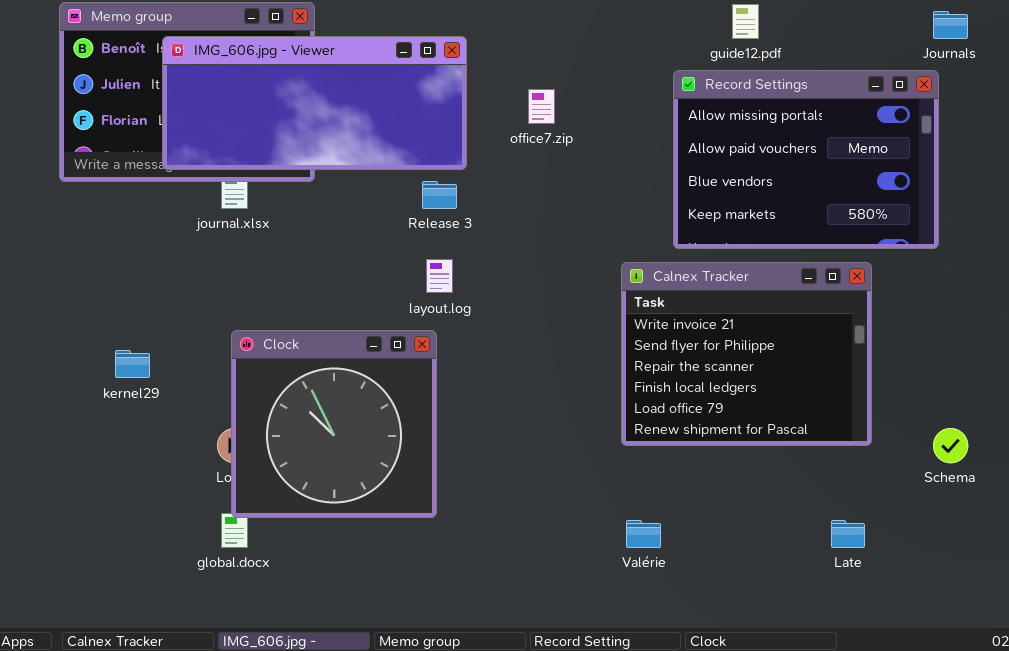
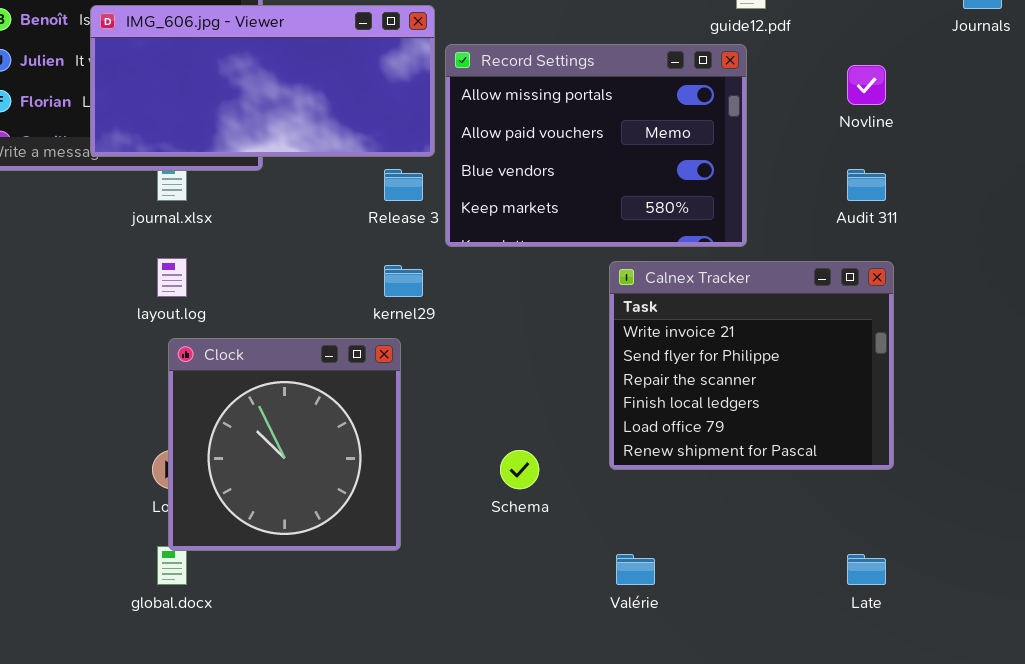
Record Settings: [673,70,939,249] -> [445,44,747,247], moved
layout.log: [426,259,453,293] -> [157,258,187,297], moved
kernel29: [115,350,150,378] -> [384,265,423,297], moved
Schema: [933,428,968,463] -> [500,450,539,489], moved

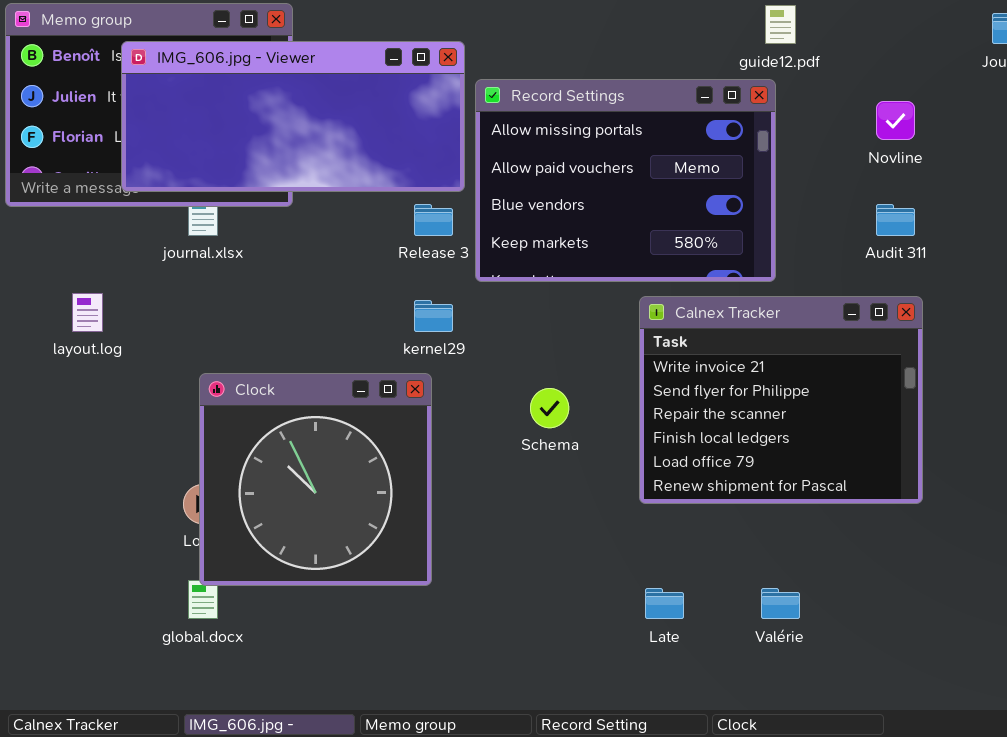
layout.log: [157,258,187,297] -> [72,293,103,332], moved
Schema: [500,450,539,489] -> [530,388,569,428], moved
Valérie: [616,554,655,585] -> [761,588,800,619], moved
Late: [847,554,886,585] -> [645,588,684,619], moved

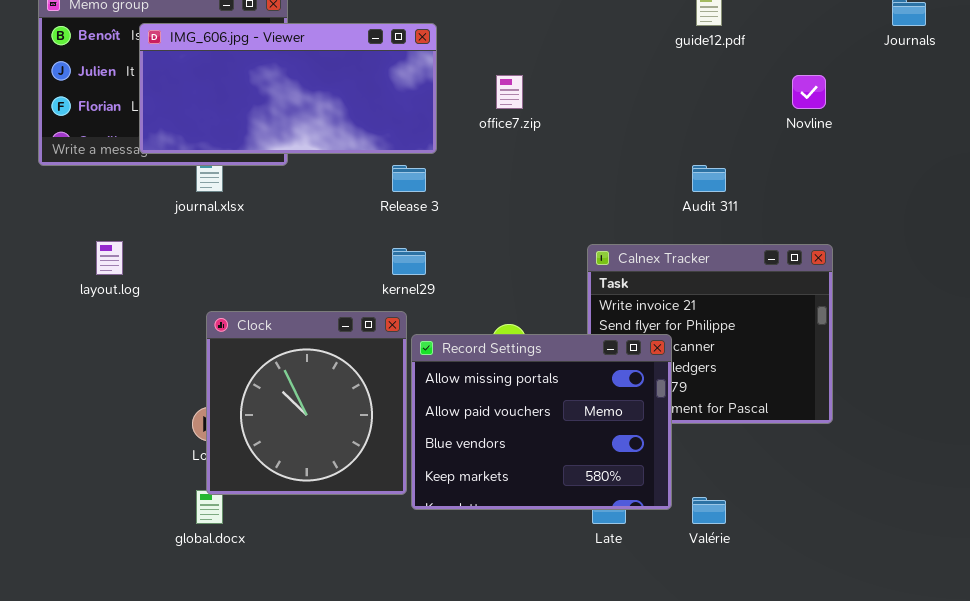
Record Settings: [475,79,776,282] -> [411,334,672,510], moved
Audit 311: [876,204,915,236] -> [692,165,726,192], moved

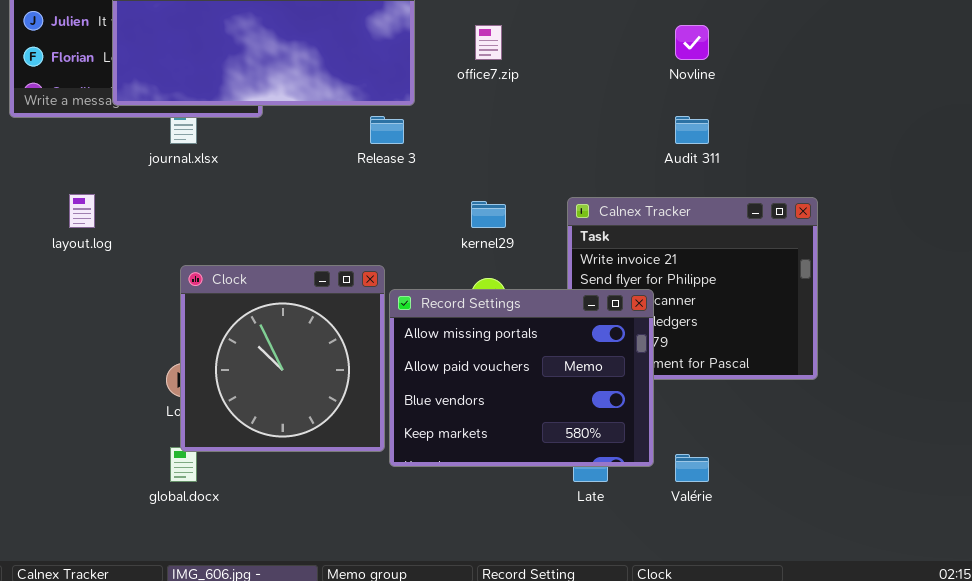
Novline: [792,75,826,109] -> [675,25,709,60], moved
kernel29: [392,248,426,275] -> [471,201,506,228], moved

